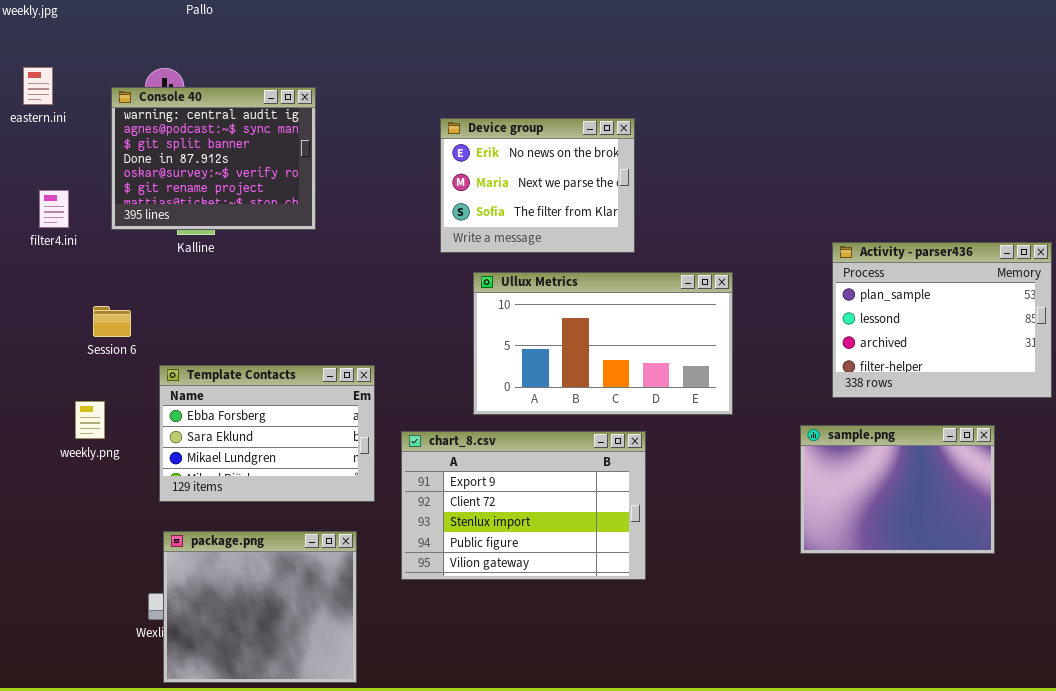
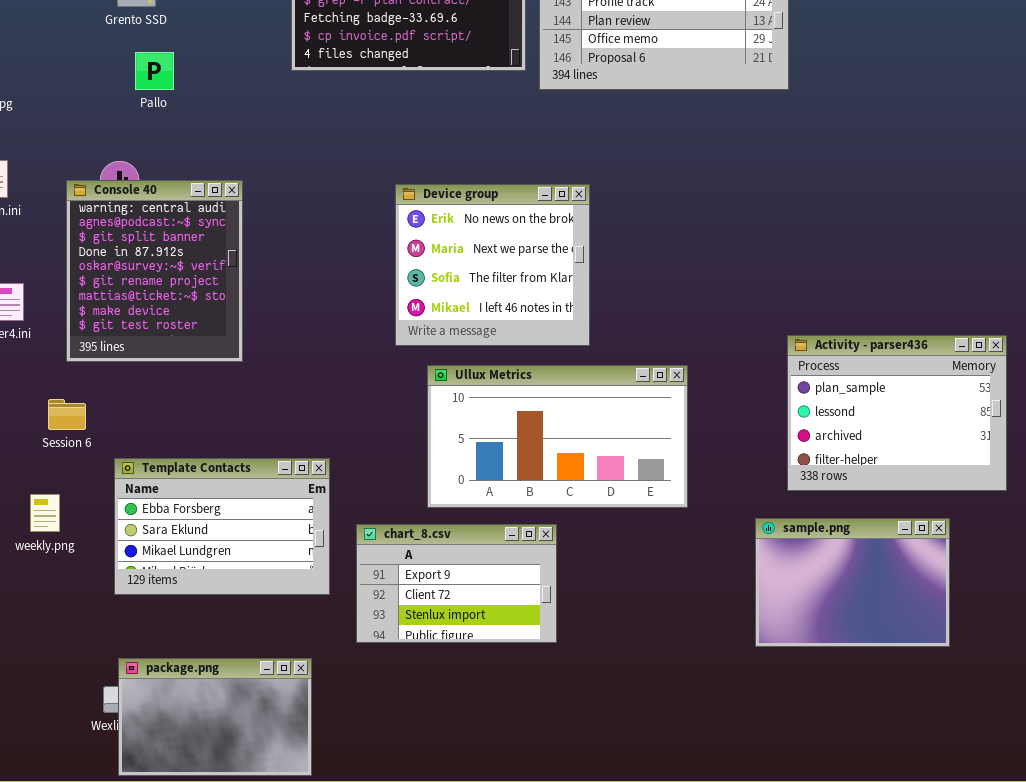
Console 40: [111,87,316,230] -> [66,180,243,362], resized
Device group: [440,118,635,253] -> [395,184,590,346], resized
chart_8.csv: [401,431,646,580] -> [356,524,557,643], resized
package.png: [163,531,357,683] -> [118,658,312,776], resized

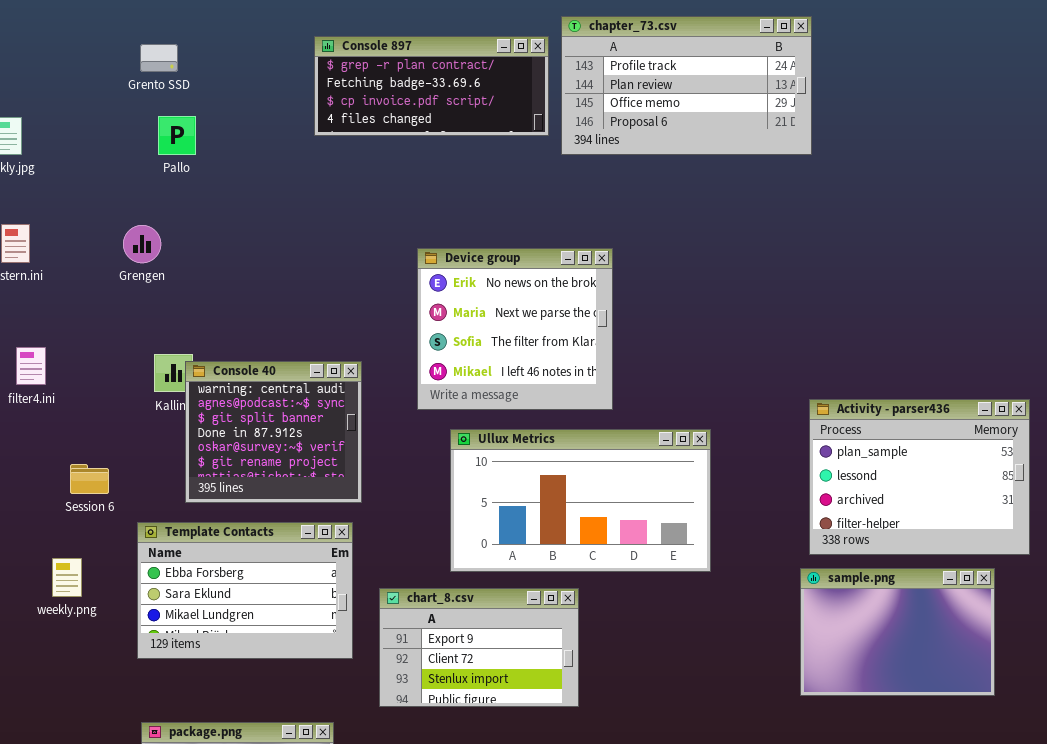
Console 40: [66,180,243,362] -> [185,361,362,503], moved, resized
sample.png: [755,518,950,647] -> [800,568,995,696], moved

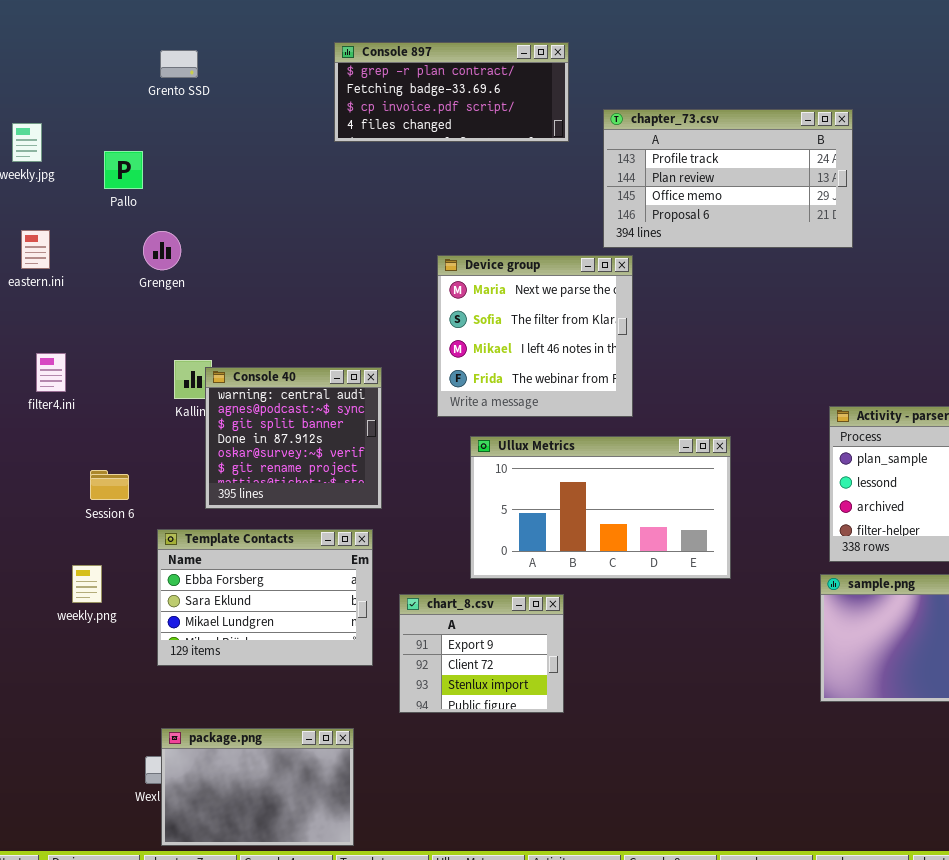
chapter_73.csv: [561,16,812,155] -> [603,109,853,248], moved
Pallo: [158,116,196,155] -> [104,151,143,189], moved
Device group: [417,248,613,410] -> [437,255,633,417], scrolled down 1 row
chart_8.csv: [379,588,579,707] -> [399,594,564,713], resized

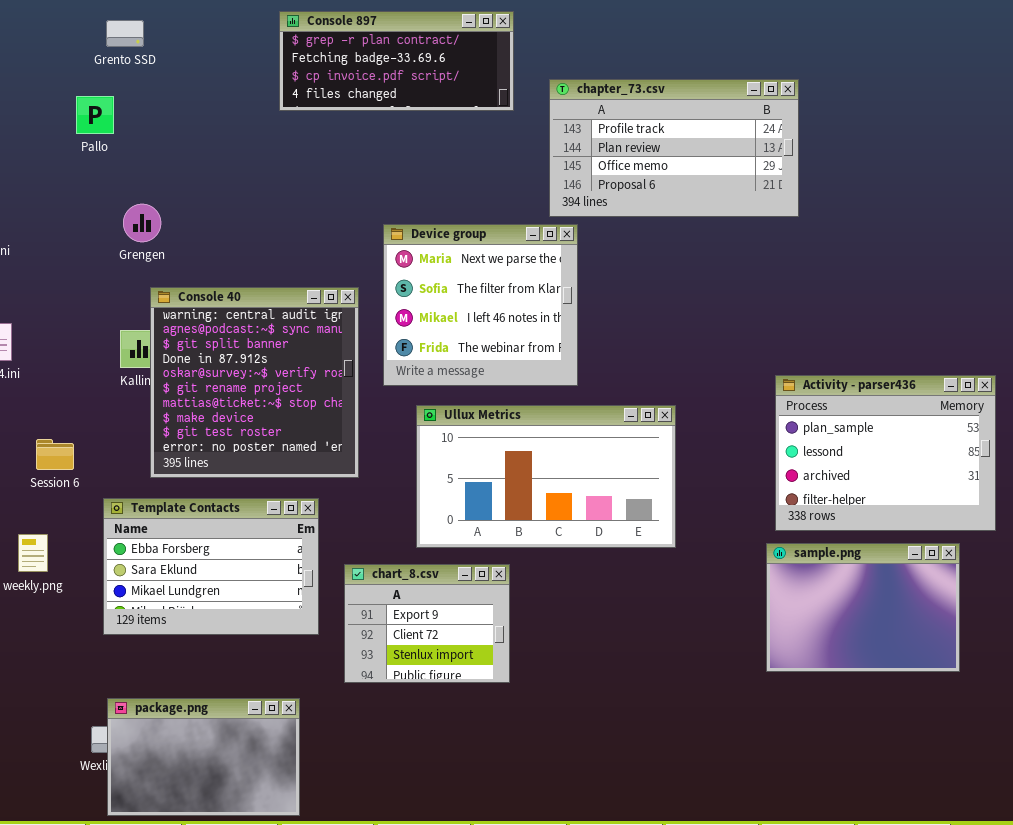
Pallo: [104,151,143,189] -> [76,96,114,134], moved
Grengen: [143,231,181,270] -> [123,204,161,242], moved
Console 40: [205,367,382,509] -> [150,287,359,478], resized

